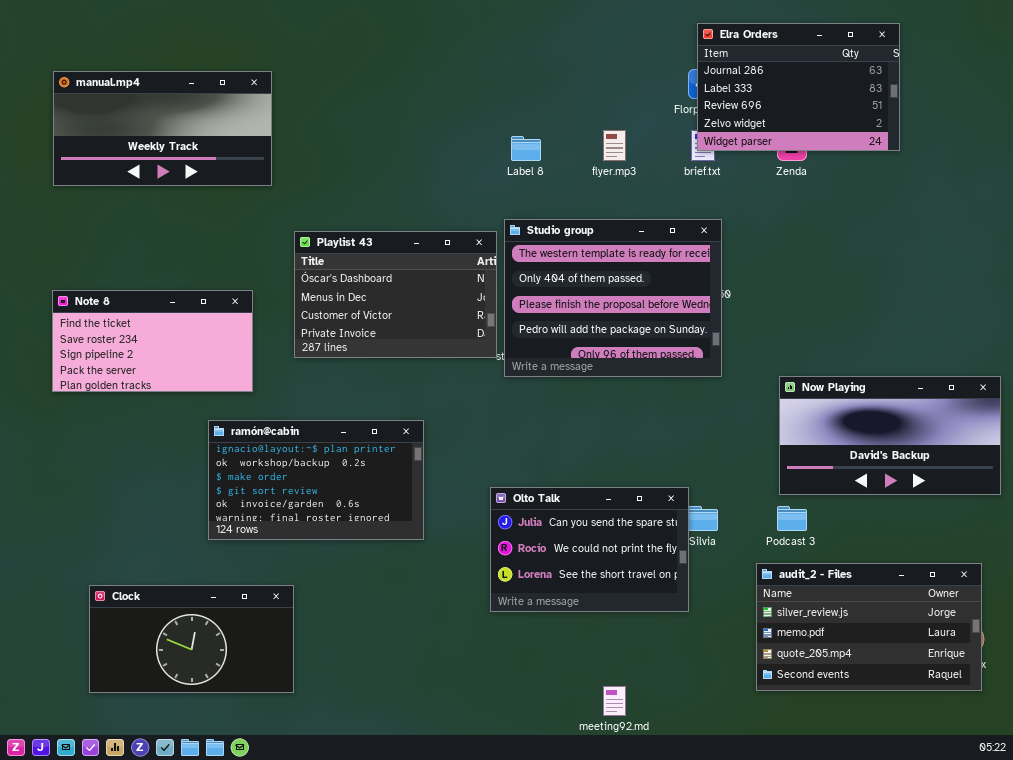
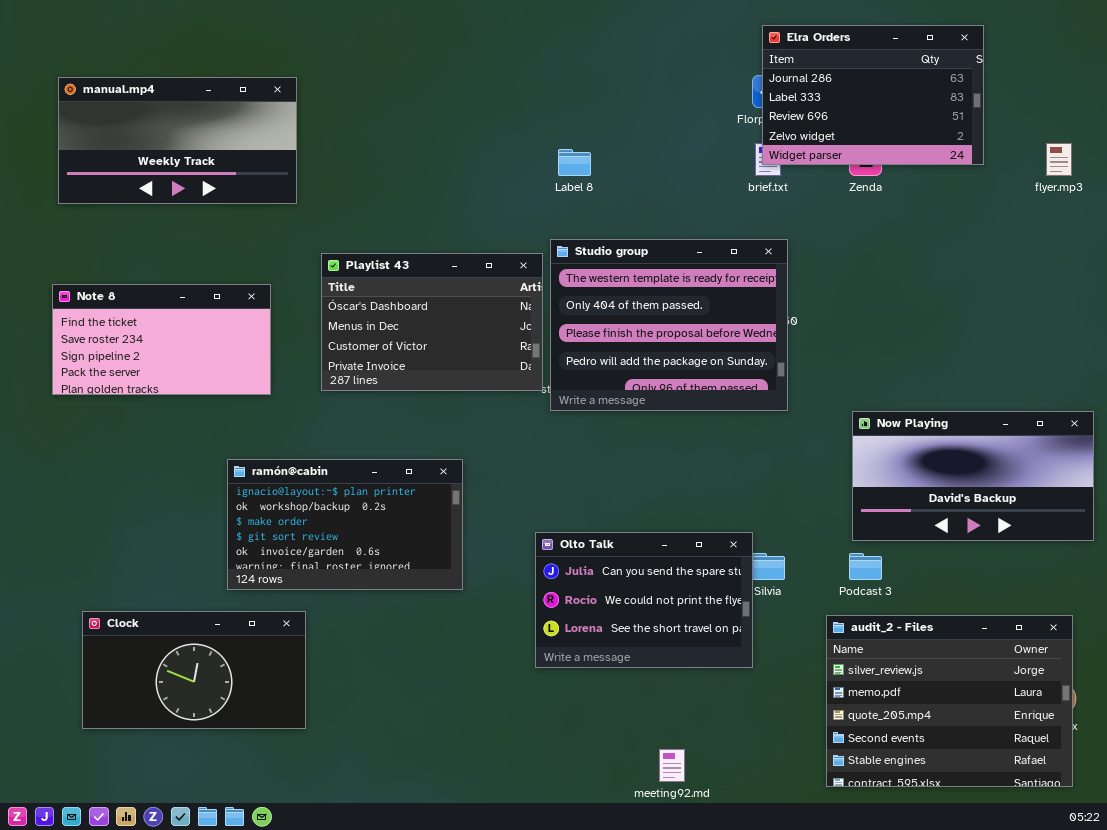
flyer.mp3: [603,130,626,161] -> [1046,143,1072,176], moved
Note 8: [52,290,253,392] -> [52,284,271,395], moved
audit_2 - Files: [756,563,982,691] -> [826,615,1073,787], resized
Clock: [89,585,294,693] -> [82,611,306,729], moved

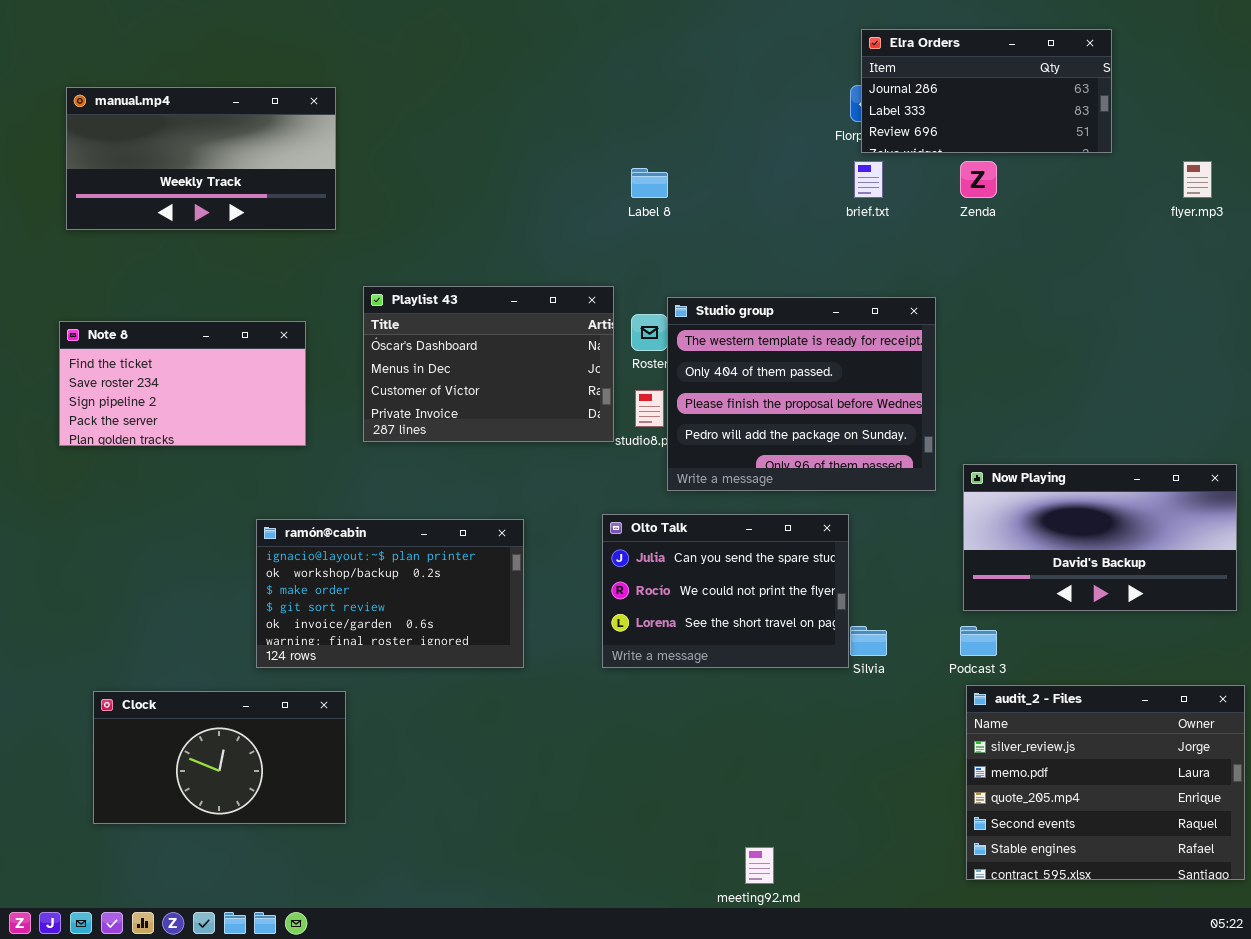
Elra Orders: [762,25,984,165] -> [861,29,1112,153], resized
Studio group: [550,239,788,411] -> [667,297,936,491], moved
Olto Talk: [535,532,753,668] -> [602,514,849,668], moved
audit_2 - Files: [826,615,1073,787] -> [966,685,1245,880], moved

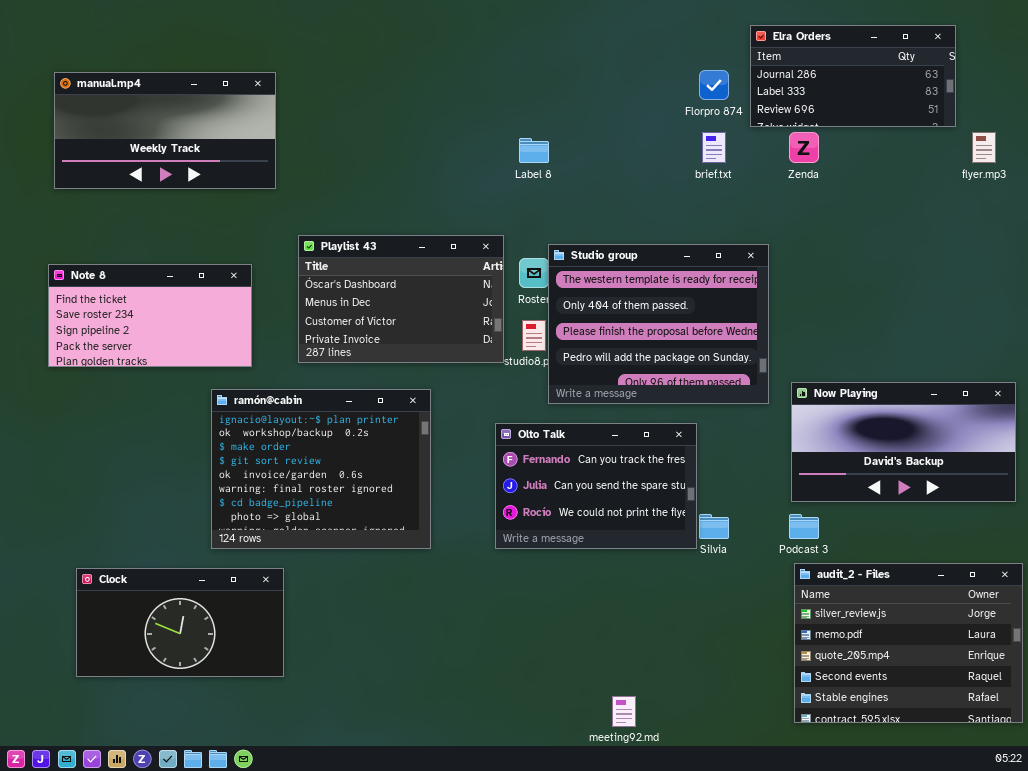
Elra Orders: [861,29,1112,153] -> [750,25,956,127], moved
Olto Talk: [602,514,849,668] -> [495,423,697,549], scrolled up 1 row
ramón@cabin: [256,519,524,668] -> [211,389,431,549], resized

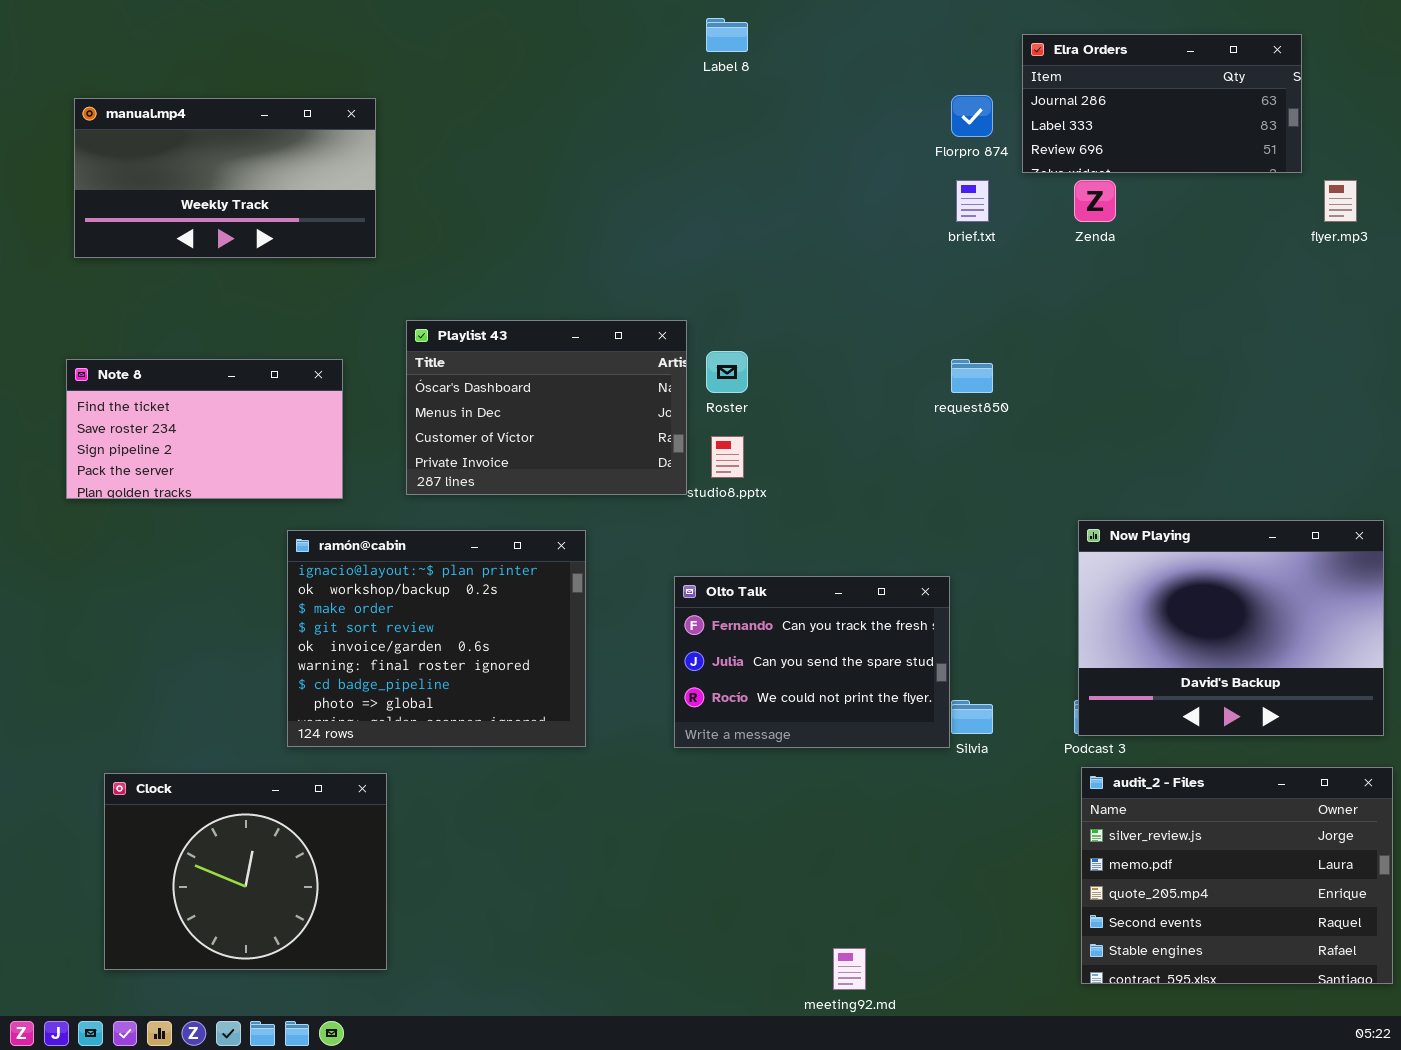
Label 8: [519,138,549,163] -> [706,18,748,52], moved
Studio group: [548,244,769,404] -> none, closed
Now Playing: [791,382,1016,502] -> [1078,520,1384,736], resized
Clock: [76,568,284,677] -> [104,773,387,970], resized

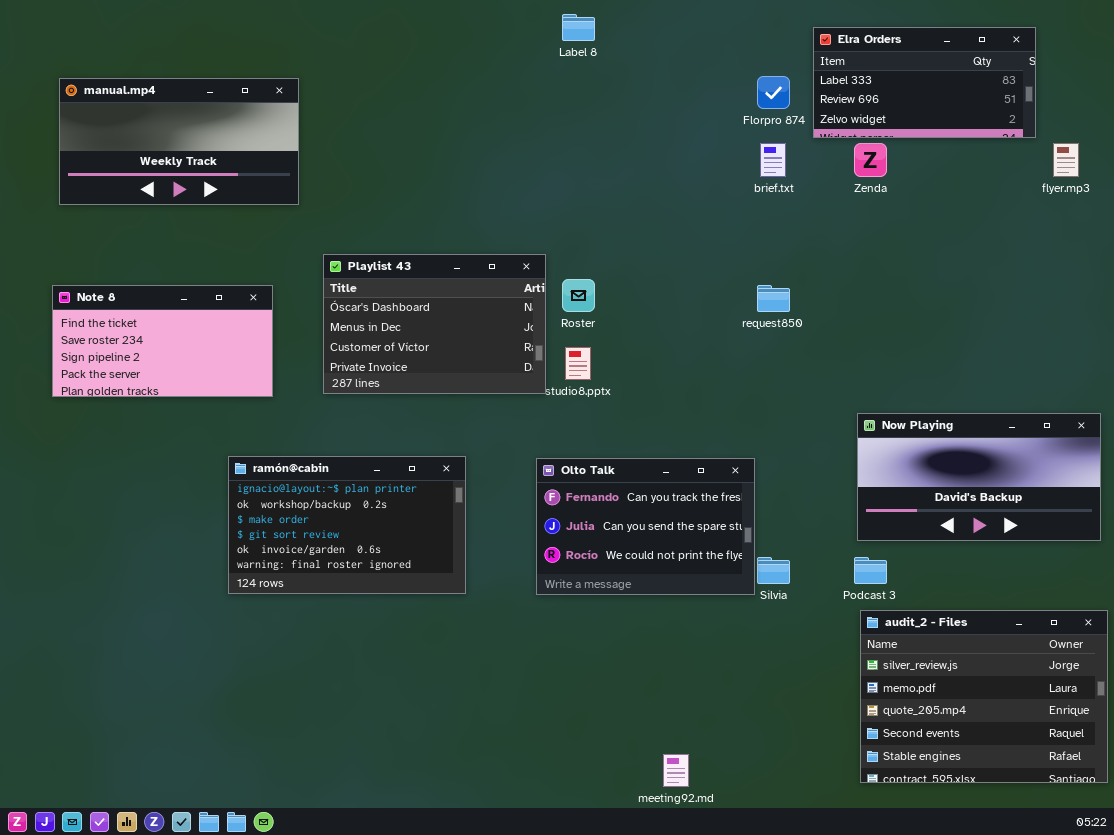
Elra Orders: [1022,34,1302,173] -> [813,27,1036,138], scrolled down 1 row
Now Playing: [1078,520,1384,736] -> [857,413,1101,541], resized
ramón@cabin: [287,530,586,747] -> [228,456,466,594], resized
Clock: [104,773,387,970] -> none, closed

